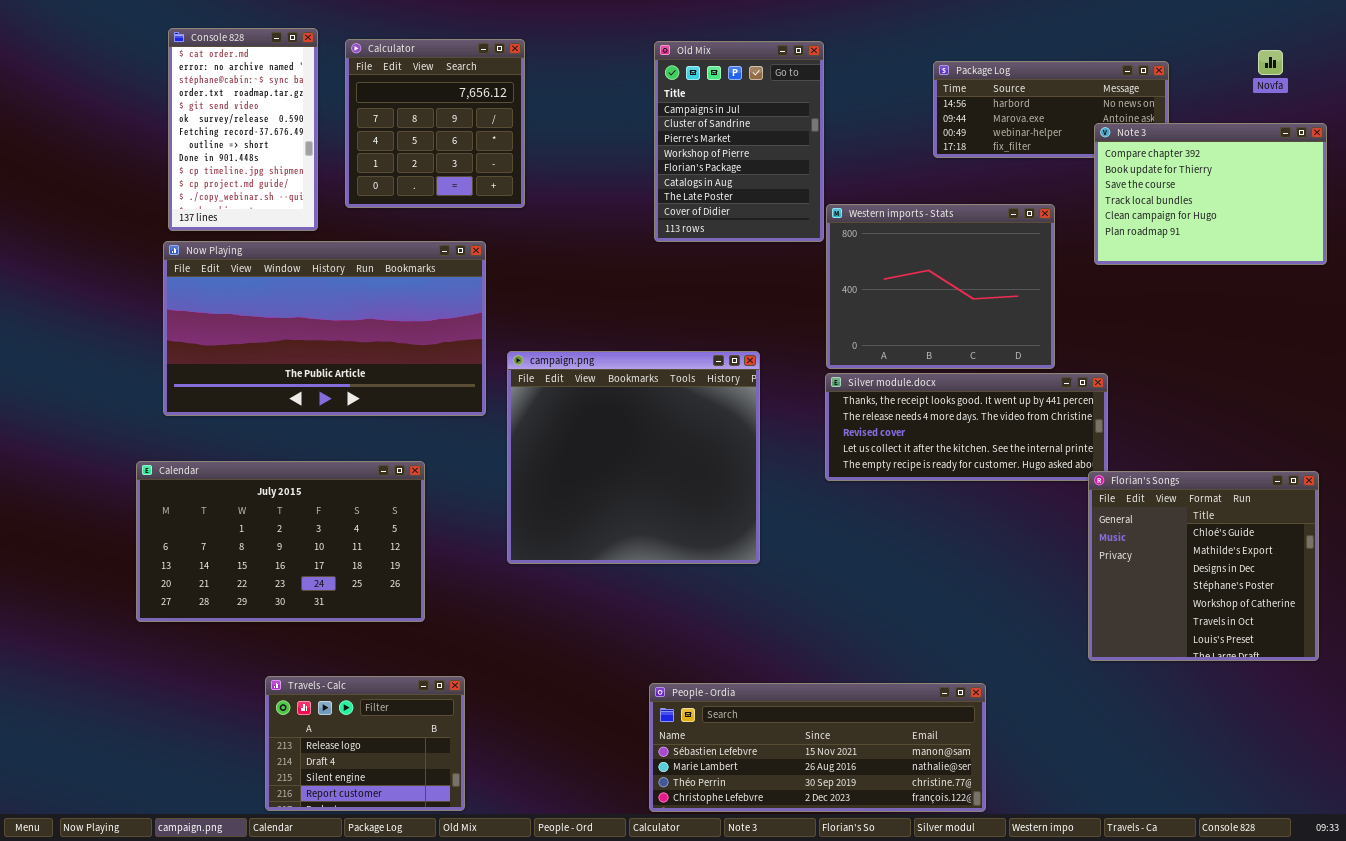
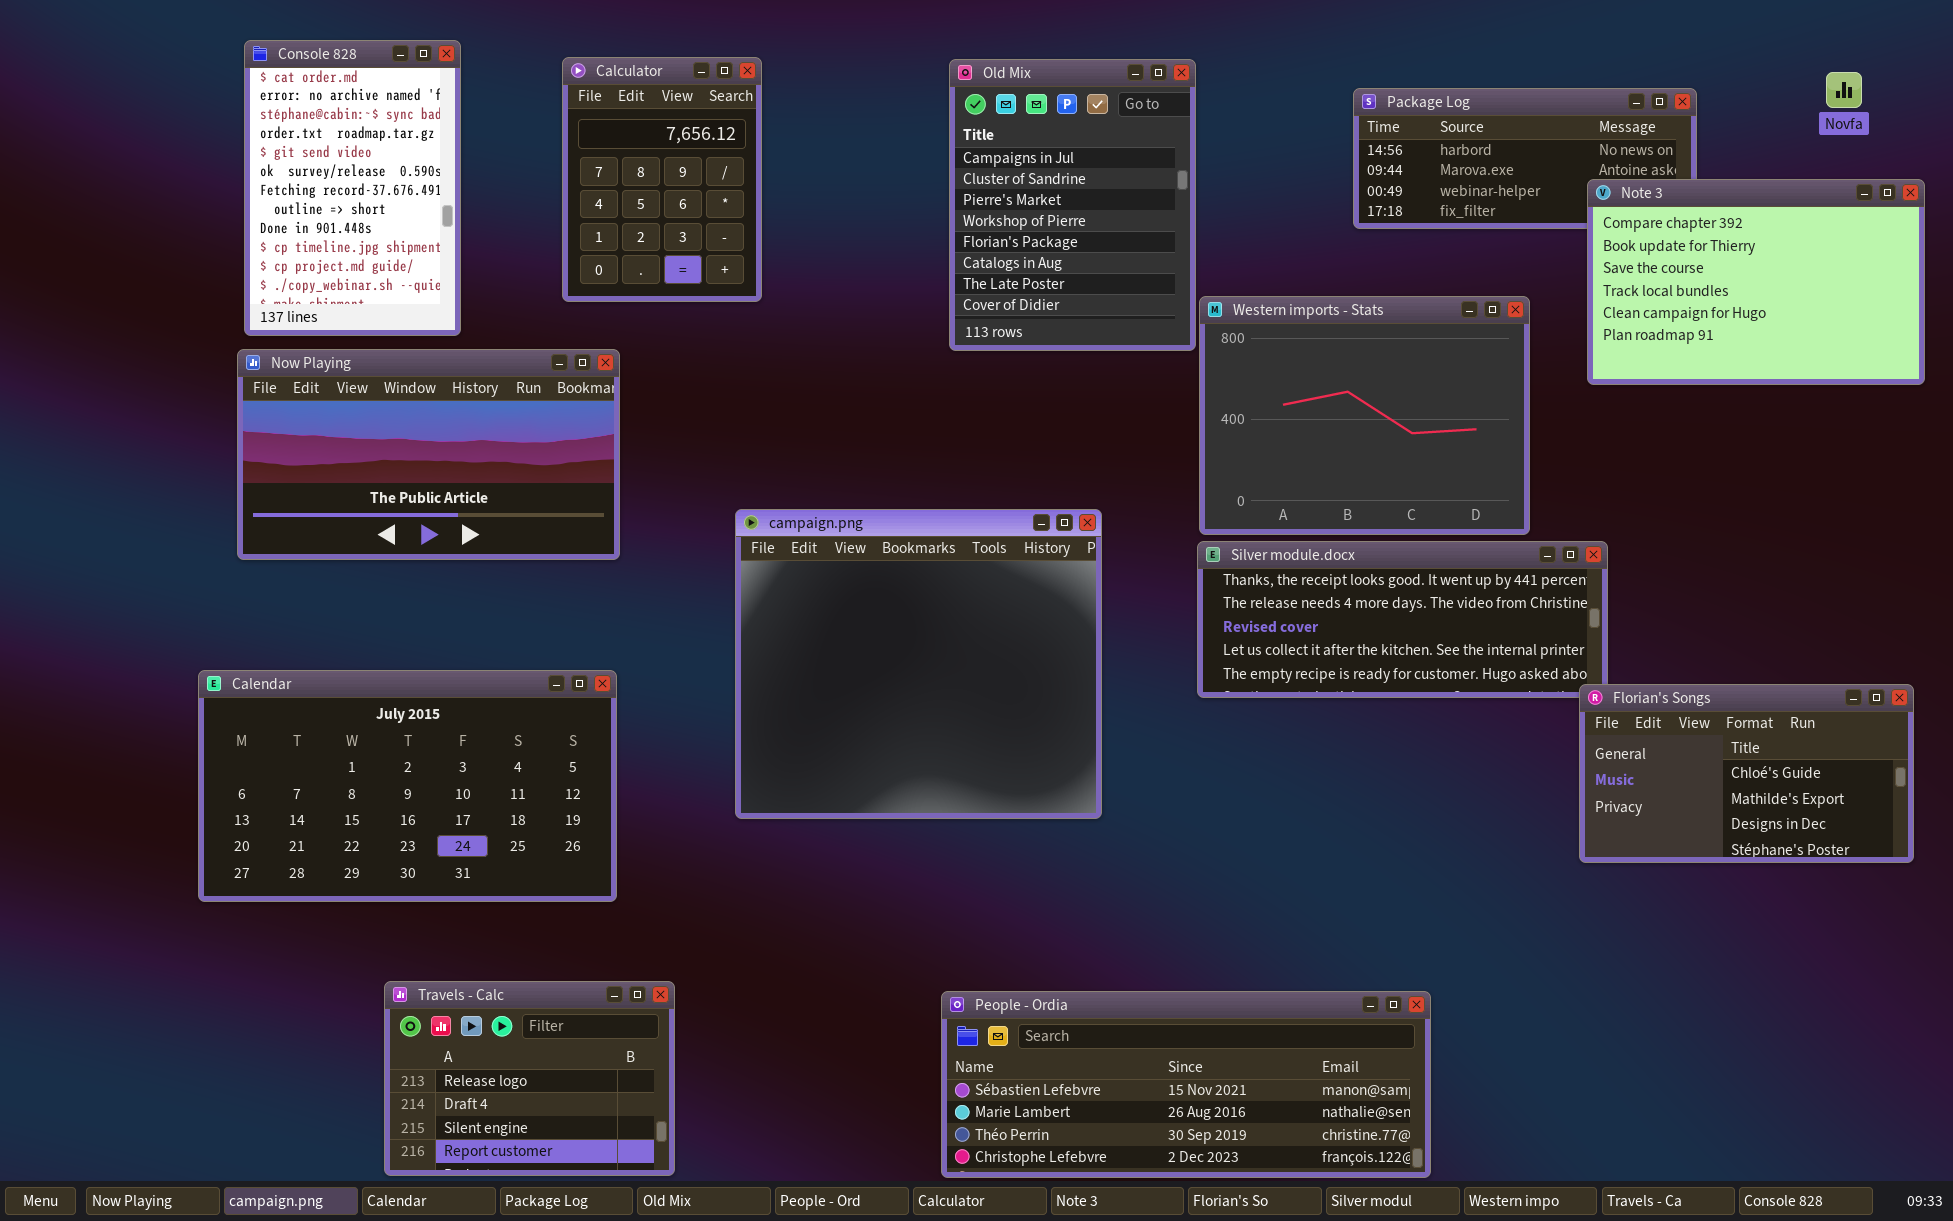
Calculator: [345,39,525,208] -> [562,57,762,302], resized
Now Playing: [163,241,486,416] -> [237,349,620,560], resized
Florian's Songs: [1088,471,1319,661] -> [1579,684,1914,863], resized

